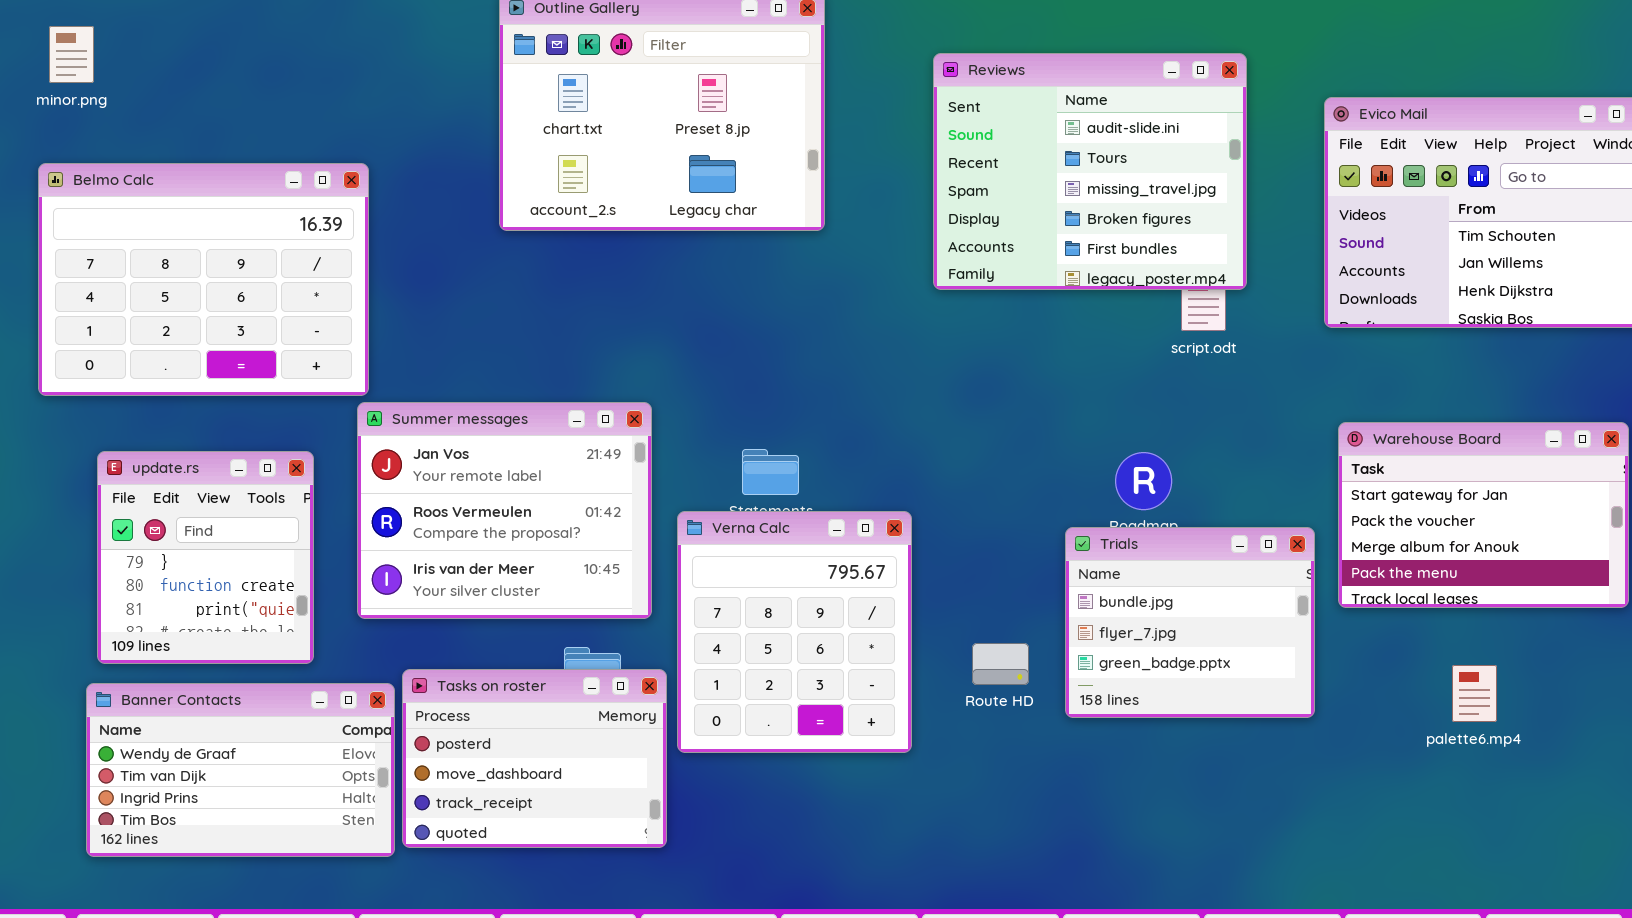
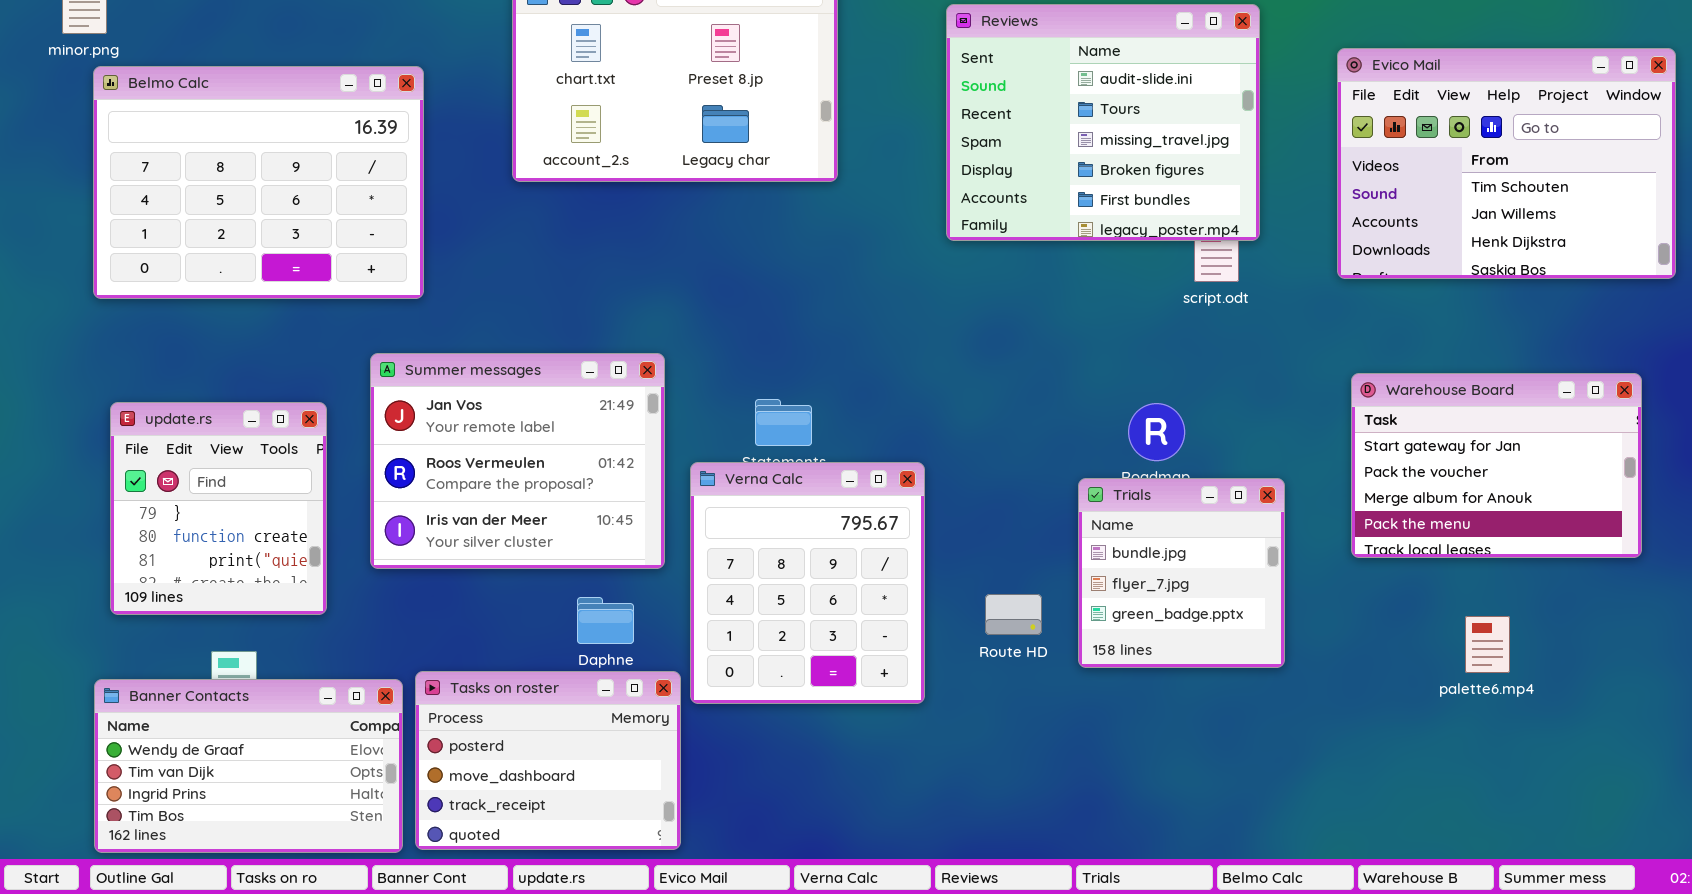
Belmo Calc: [38,163,369,396] -> [93,66,424,299], moved
Trials: [1065,527,1315,718] -> [1078,478,1285,668], resized
Tasks on roster: [402,669,667,848] -> [415,671,681,850], moved
Banner Contacts: [86,683,395,857] -> [94,679,403,853], moved

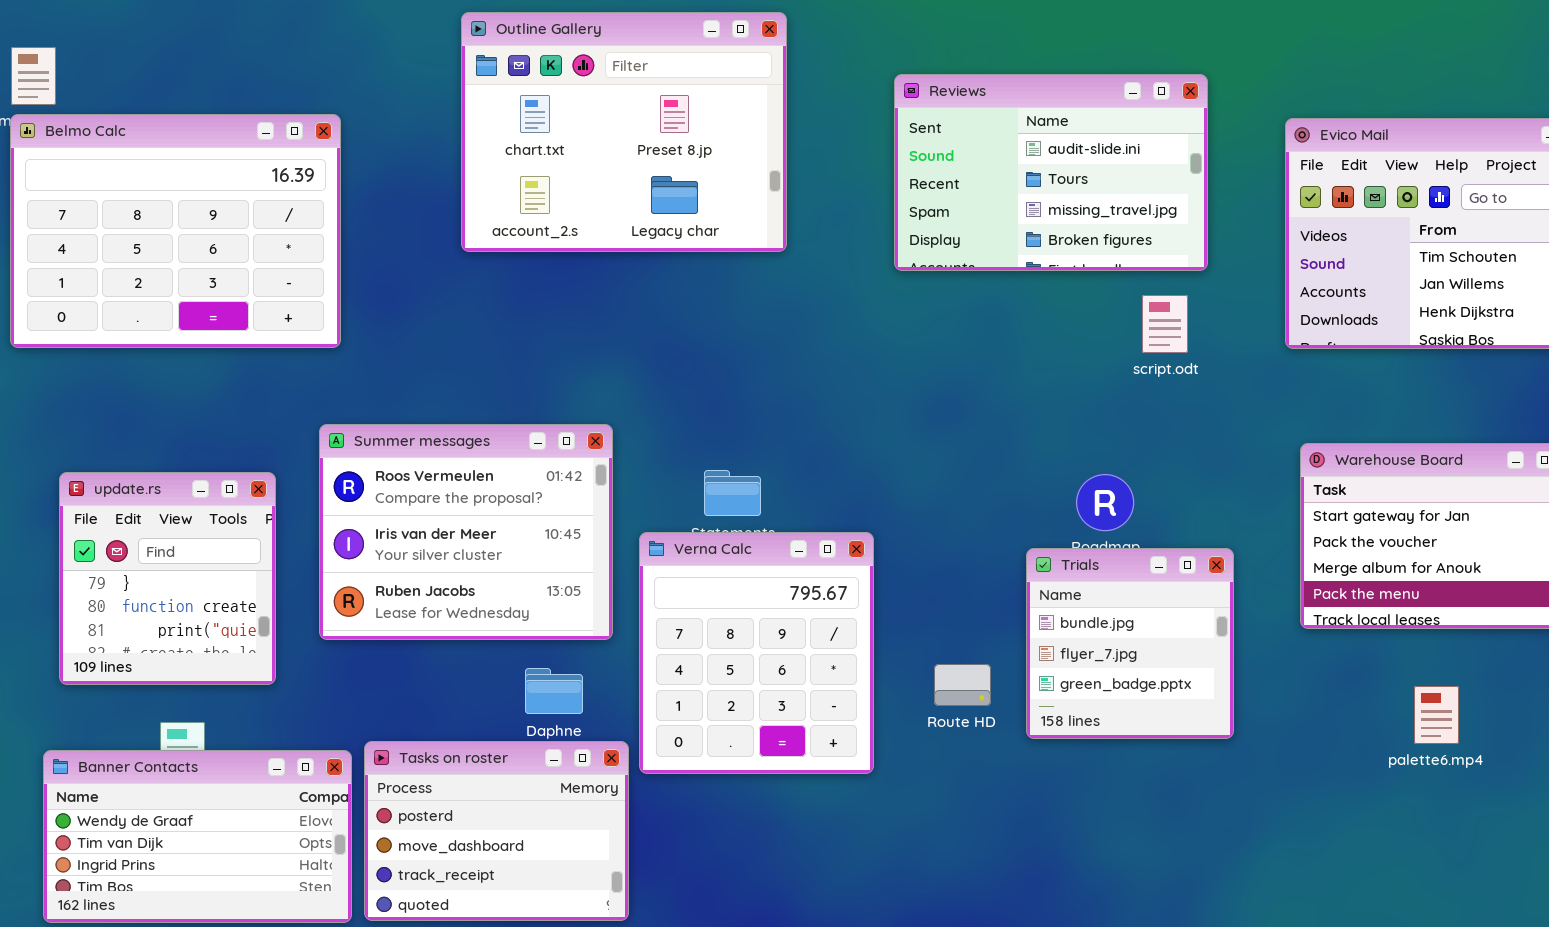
Reviews: [946,4,1260,241] -> [894,74,1208,271], resized
Belmo Calc: [93,66,424,299] -> [10,114,341,348], moved
Summer messages: [370,353,665,569] -> [319,424,613,640], scrolled down 1 row

